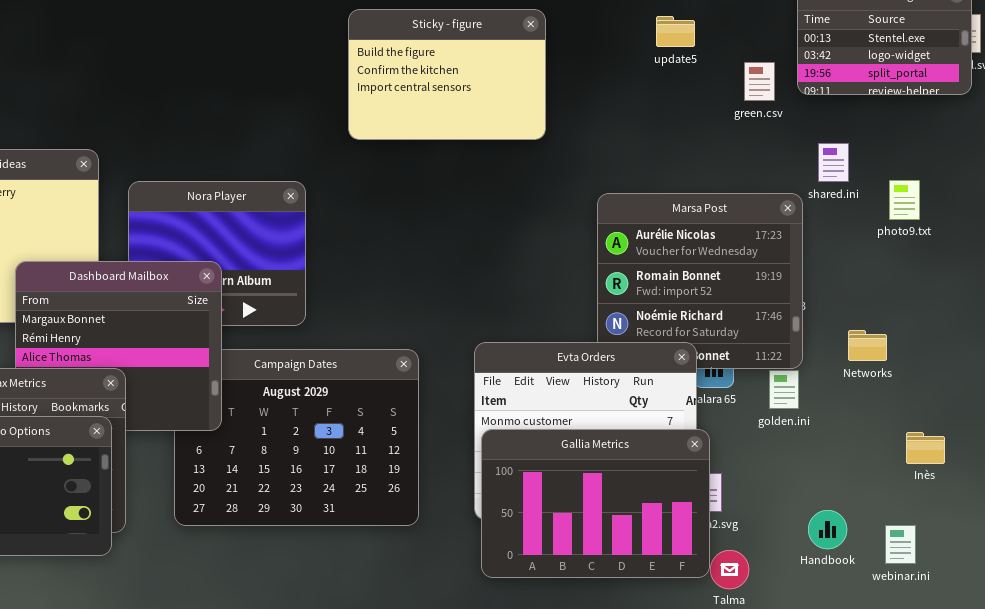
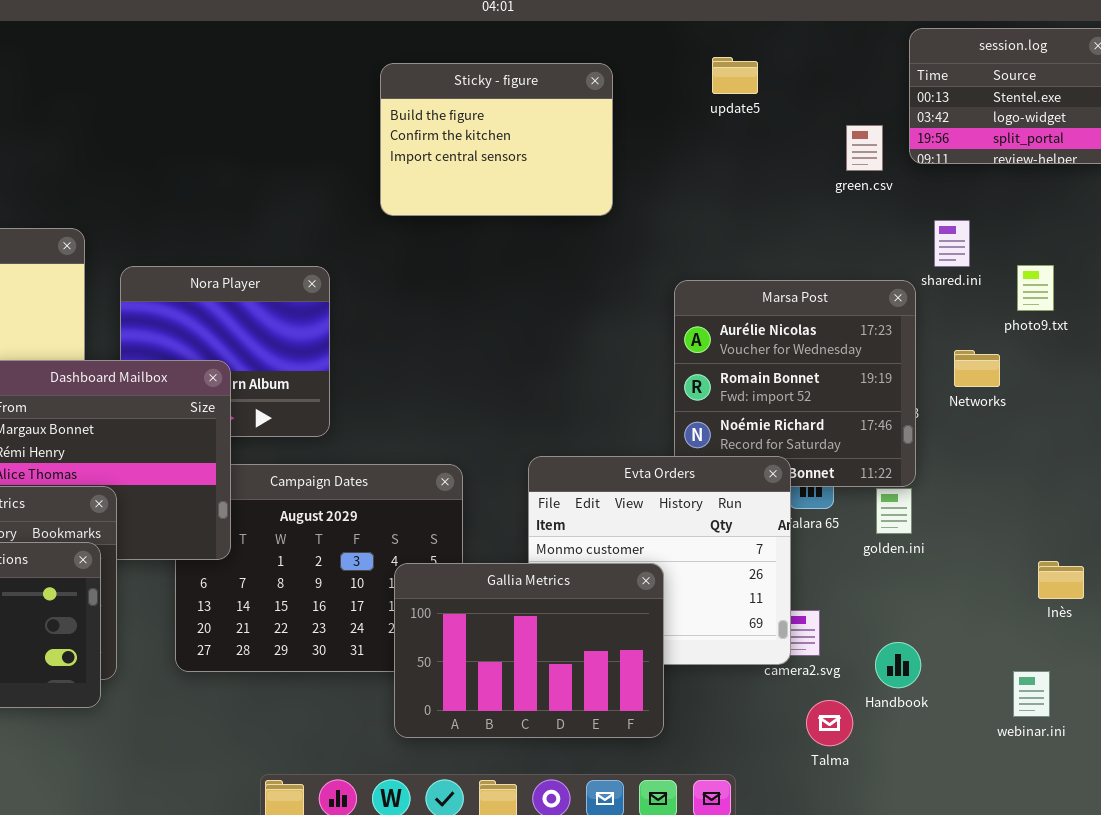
update5: [656,16,695,47] -> [712,57,758,94], moved
Networks: [848,330,887,361] -> [954,350,1000,387], moved
Gallia Metrics: [481,429,710,578] -> [394,563,664,738], moved
Handbook: [808,510,847,549] -> [875,642,921,688], moved

